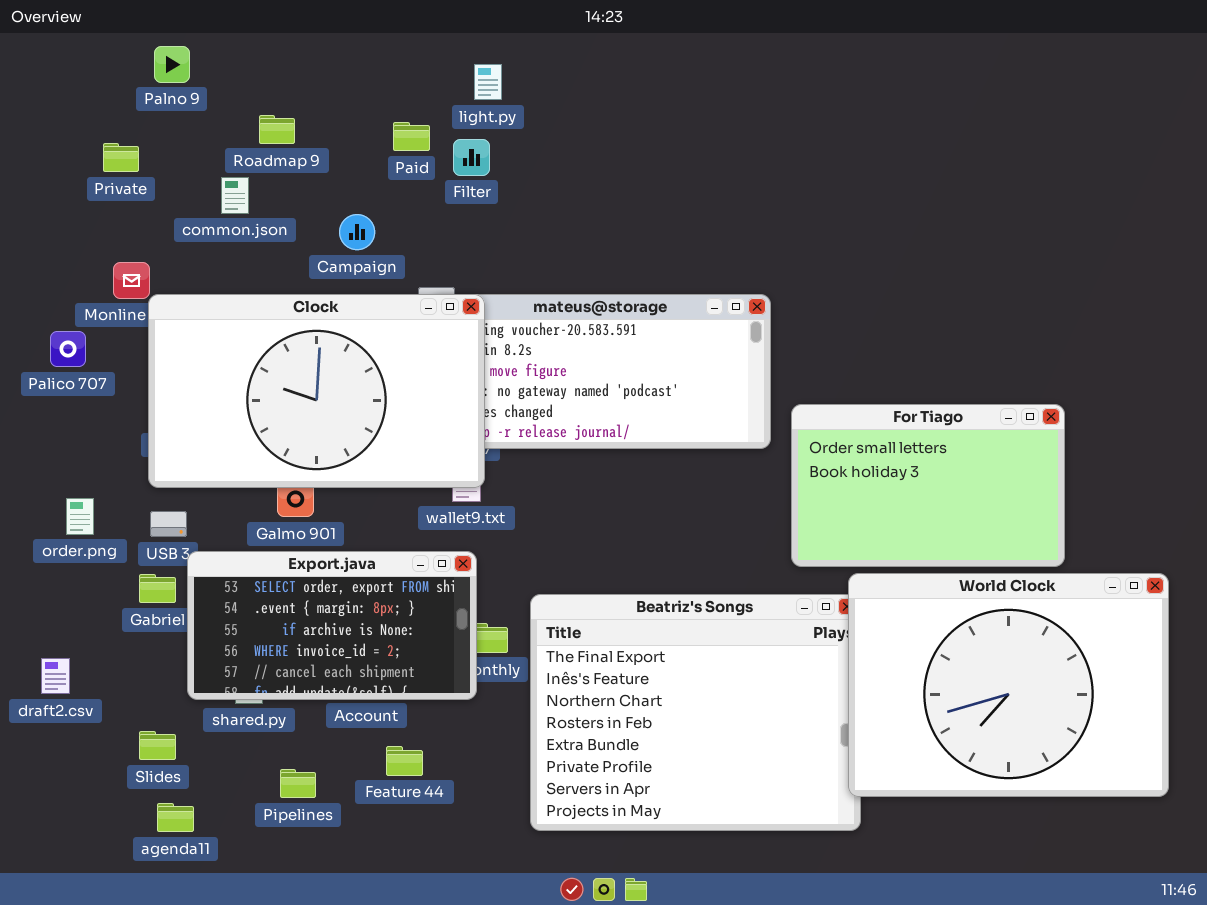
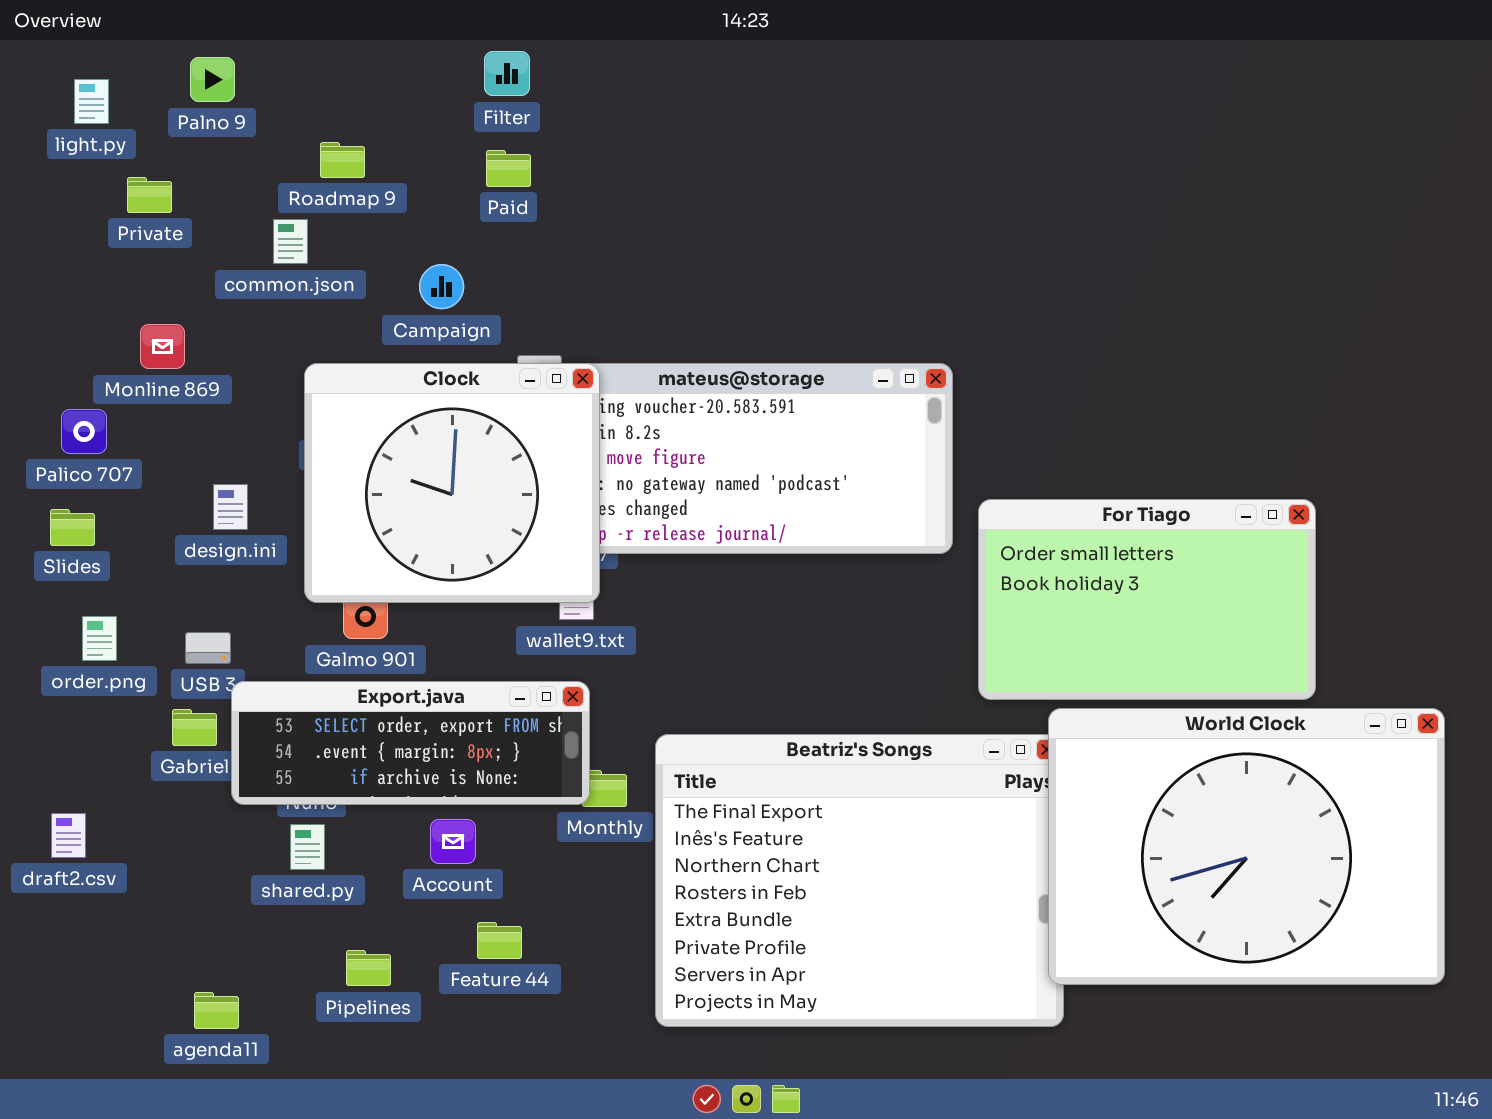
light.py: [474,64,502,100] -> [74,79,109,124], moved
Filter: [453,139,490,176] -> [484,51,530,96], moved
Clock: [148,294,485,488] -> [304,363,600,603], resized
Export.java: [187,551,477,700] -> [231,681,590,805], resized
Slides: [139,731,176,760] -> [50,509,95,546], moved

